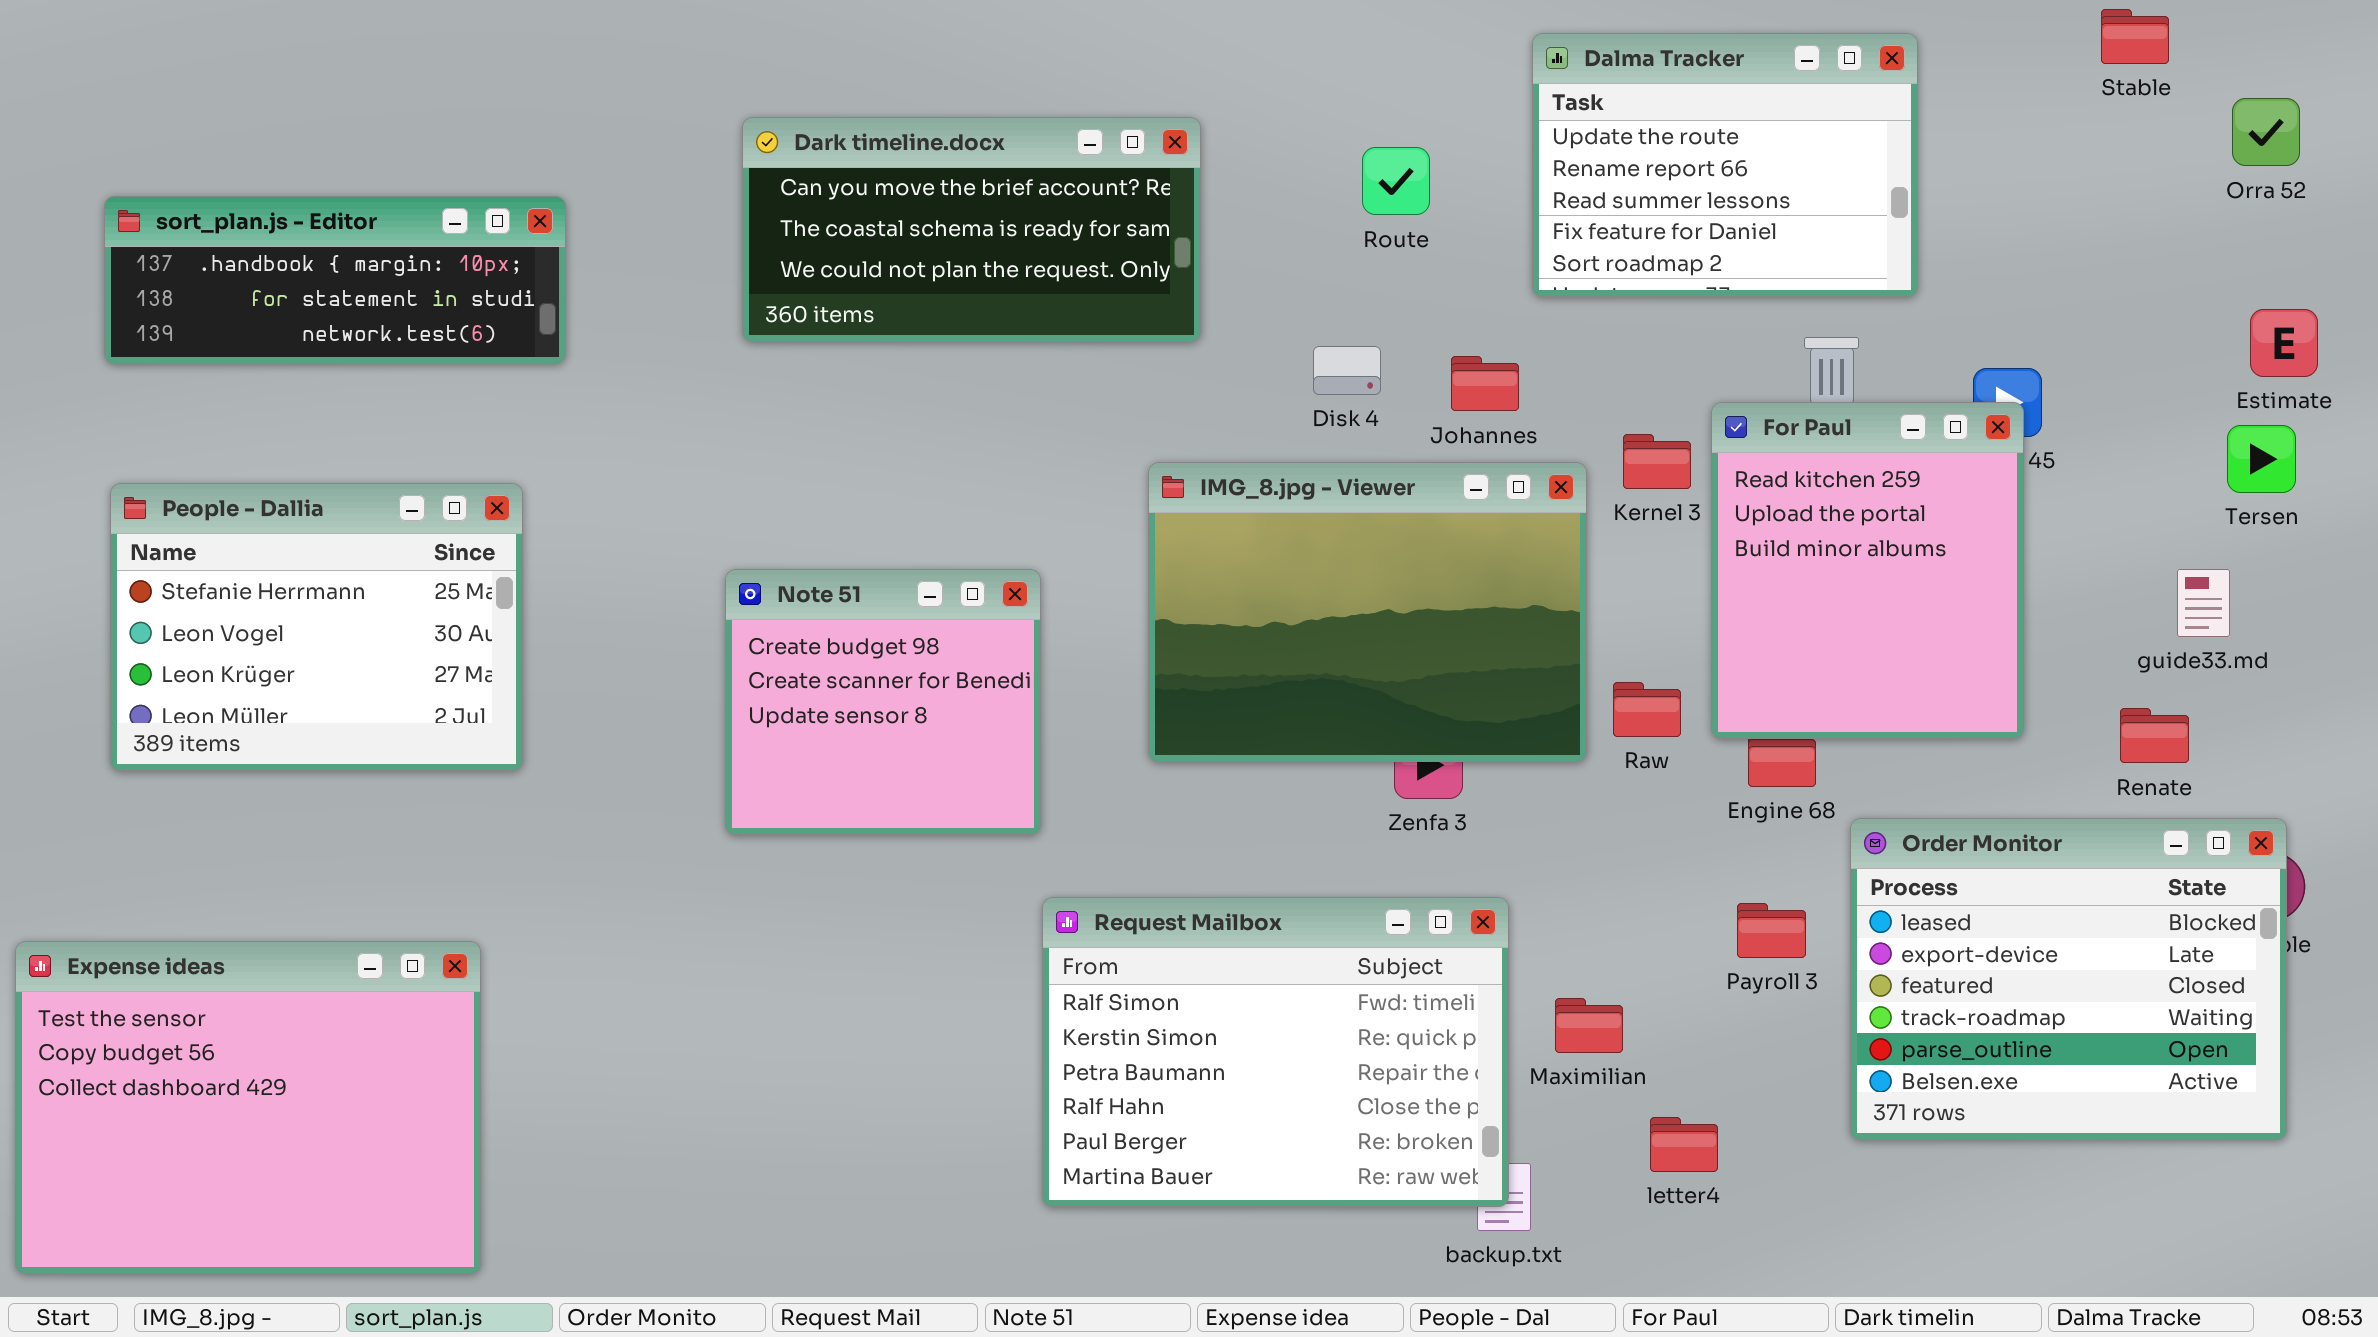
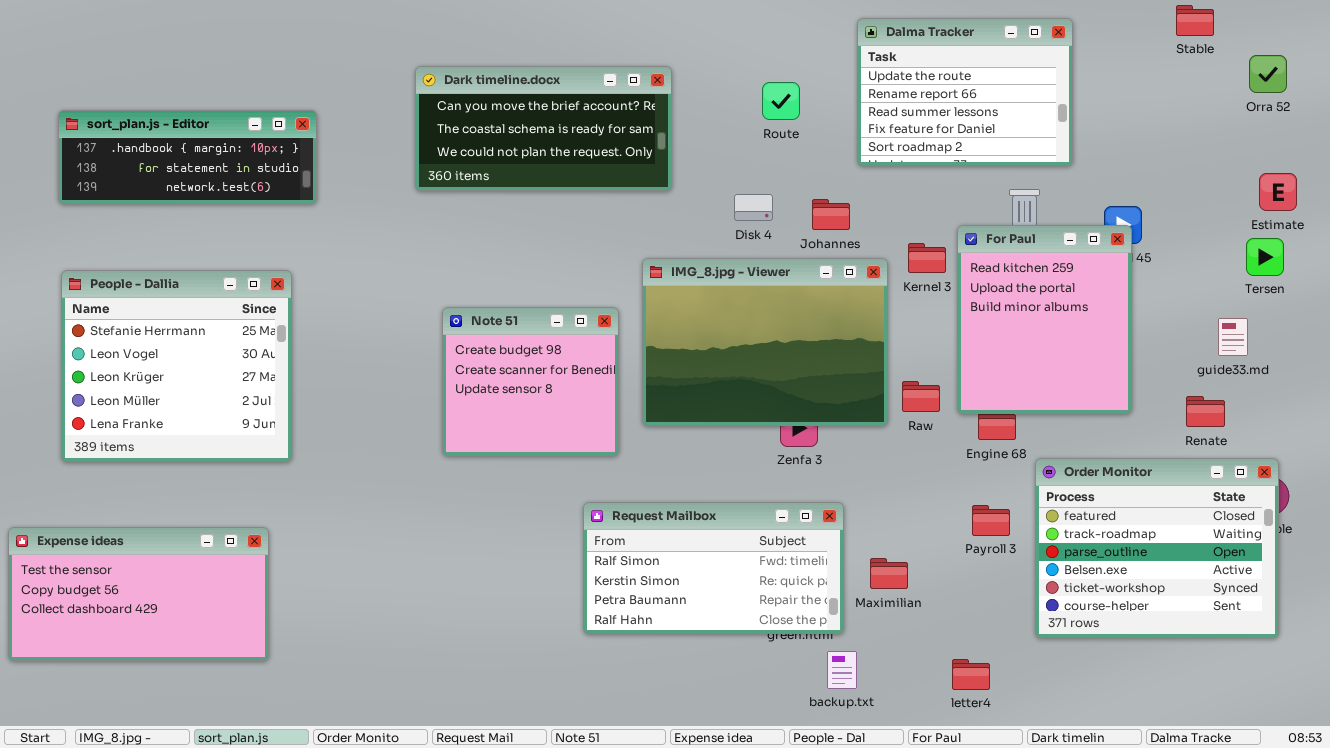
People - Dallia: [110,483,523,771] -> [61,270,292,462], resized
Note 51: [725,569,1041,835] -> [442,307,619,456], moved
Order Monitor: [1850,818,2287,1140] -> [1035,458,1279,638], scrolled down 2 rows
Request Mailbox: [1042,897,1509,1207] -> [583,502,844,634], resized
Expense ideas: [15,941,481,1274] -> [8,527,269,661], resized
letter4: [1650,1117,1718,1172] -> [952,659,990,690], moved

